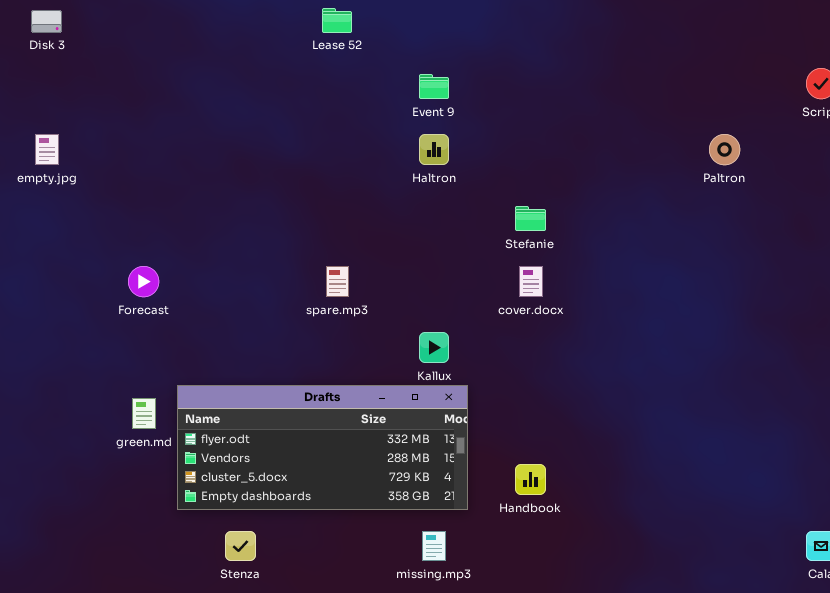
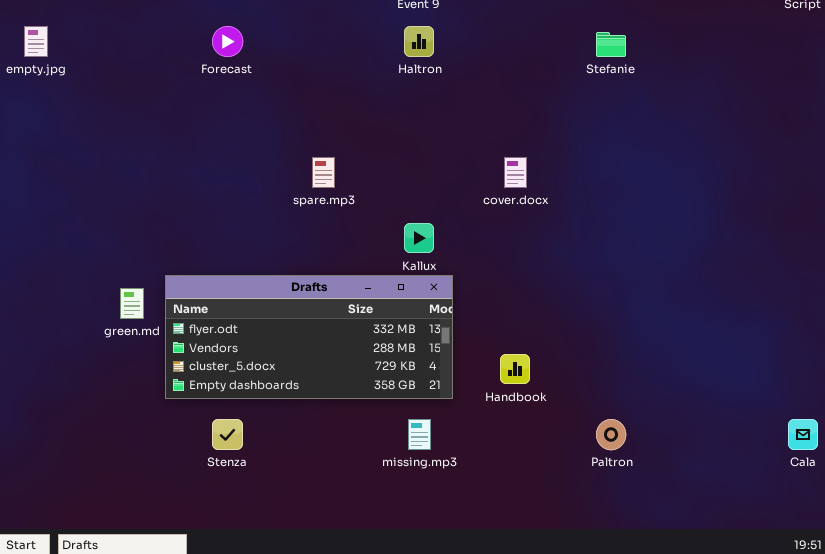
Paltron: [709,134,740,165] -> [596,419,626,450], moved
Stefanie: [515,206,546,231] -> [596,32,626,57], moved
Forecast: [128,266,159,297] -> [212,26,243,57], moved

